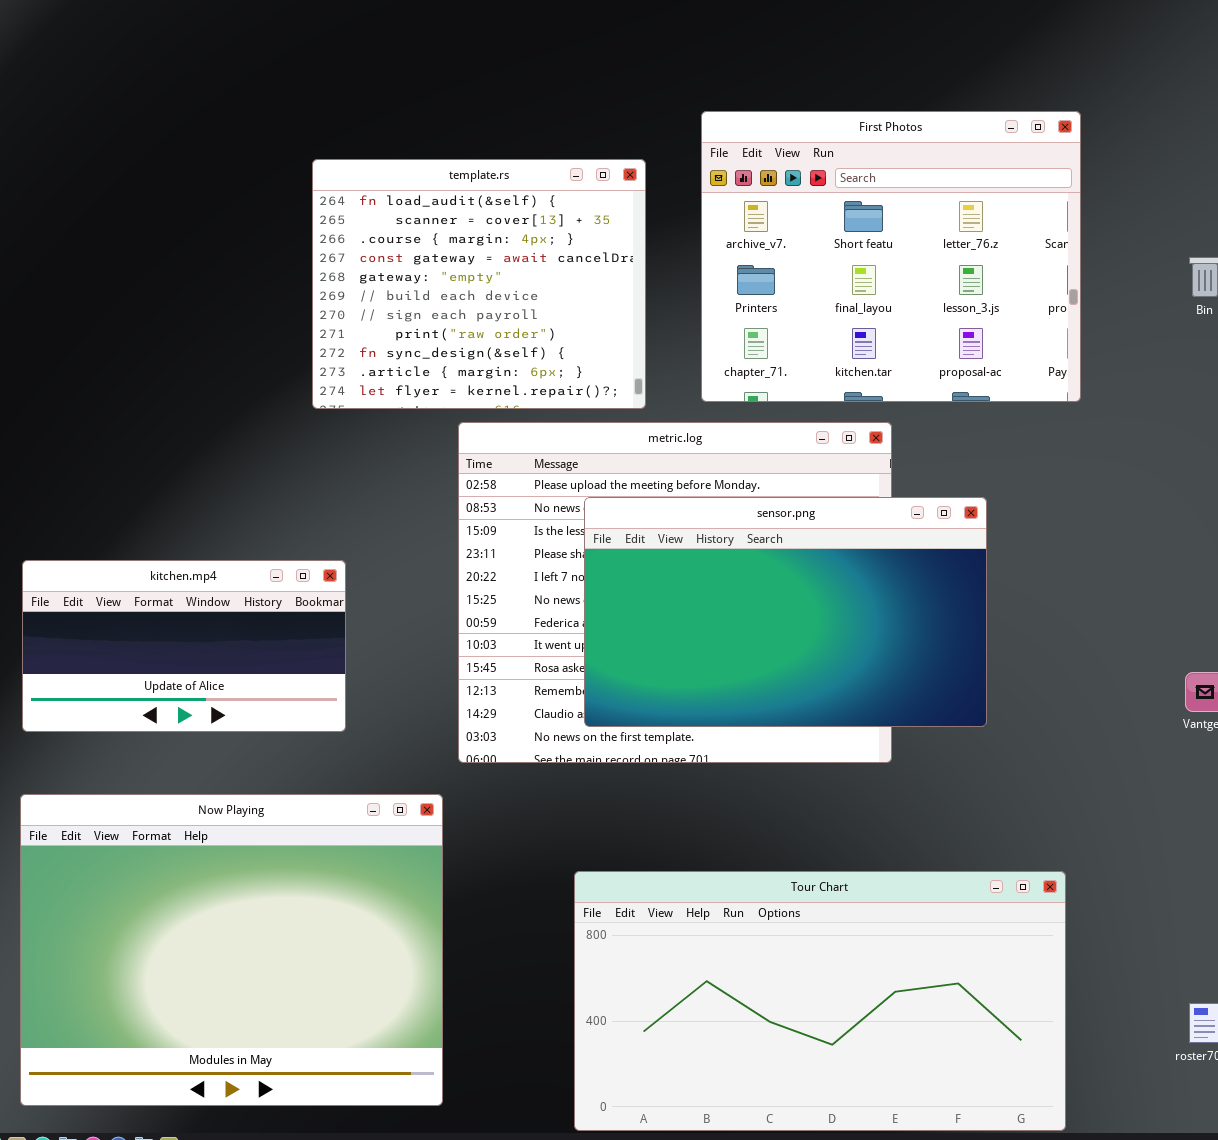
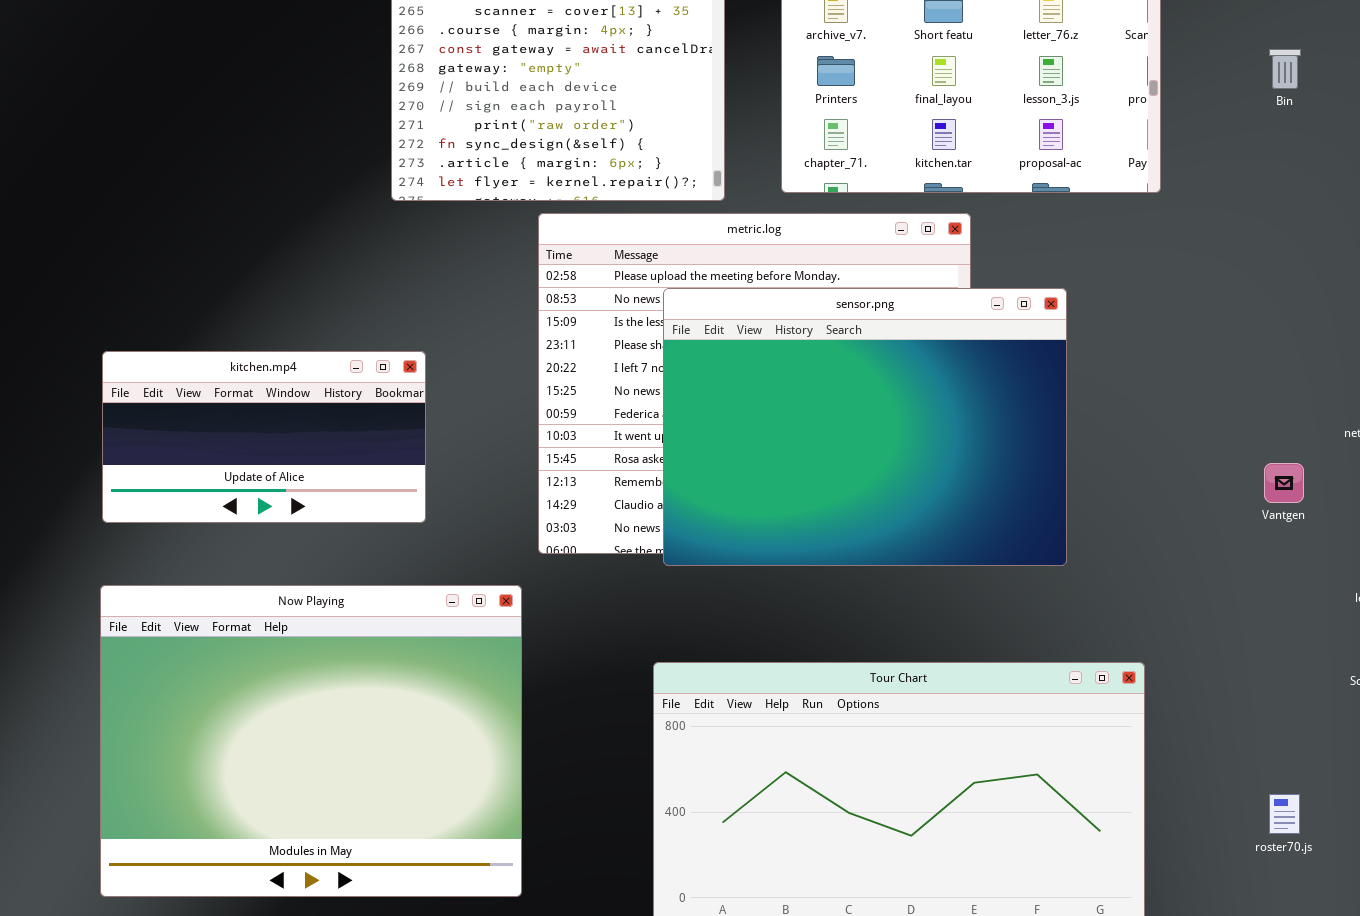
sensor.png: [584,497,987,727] -> [663,288,1067,566], resized

